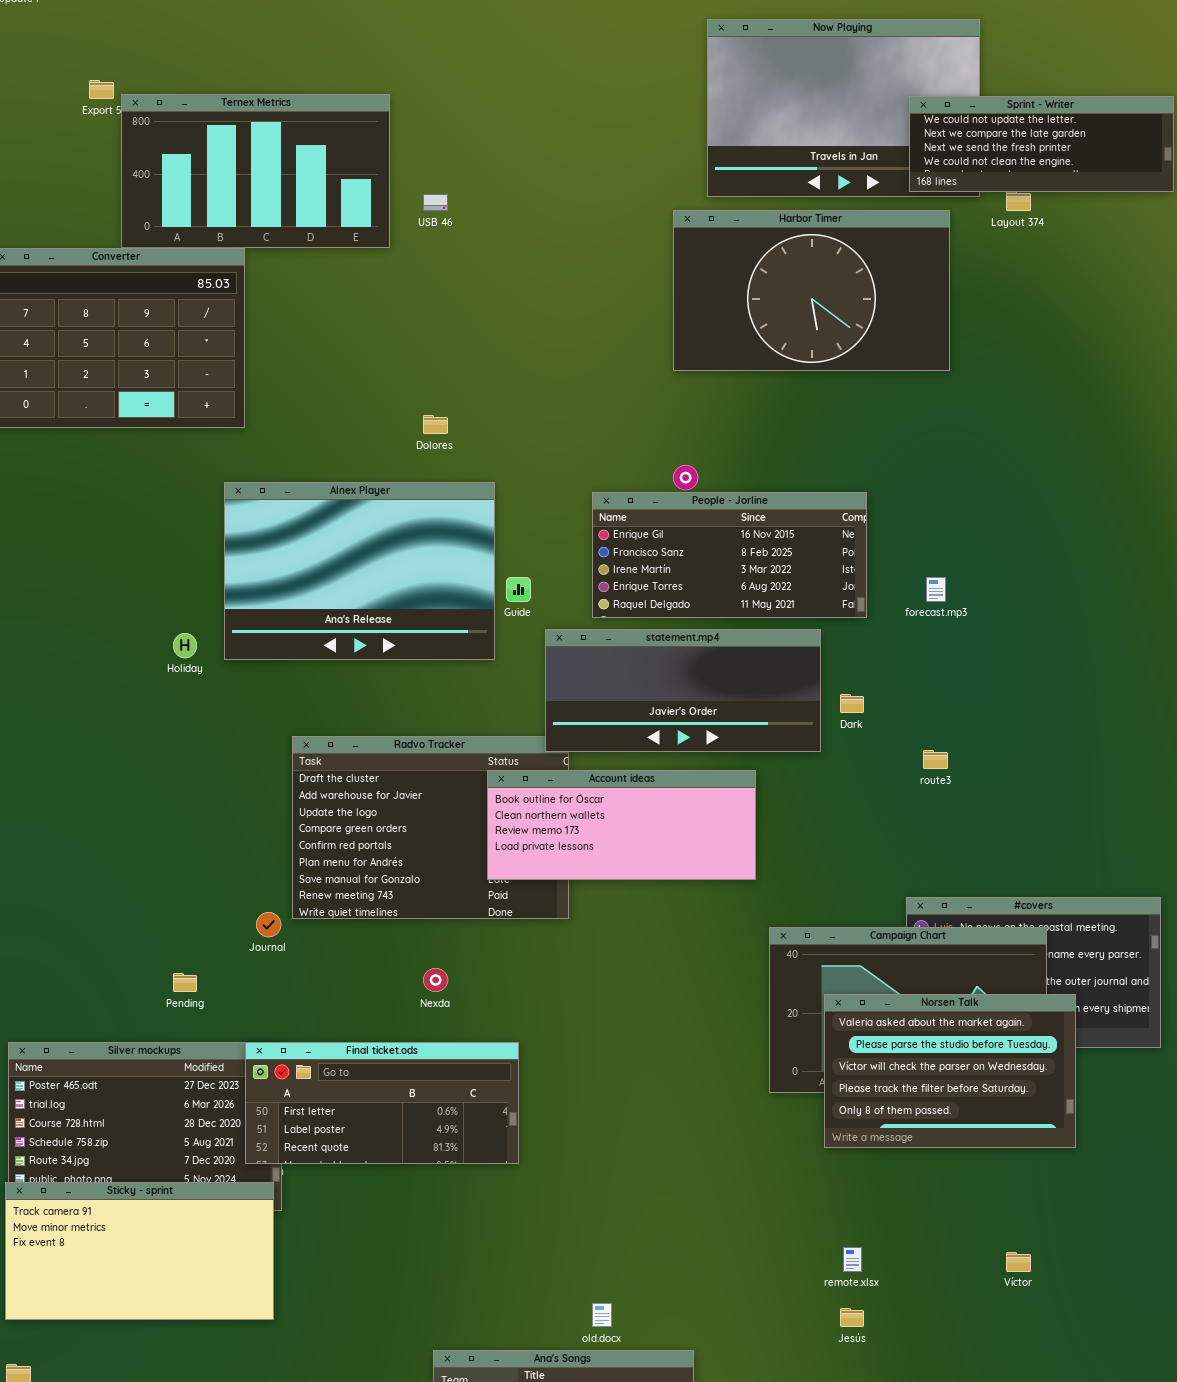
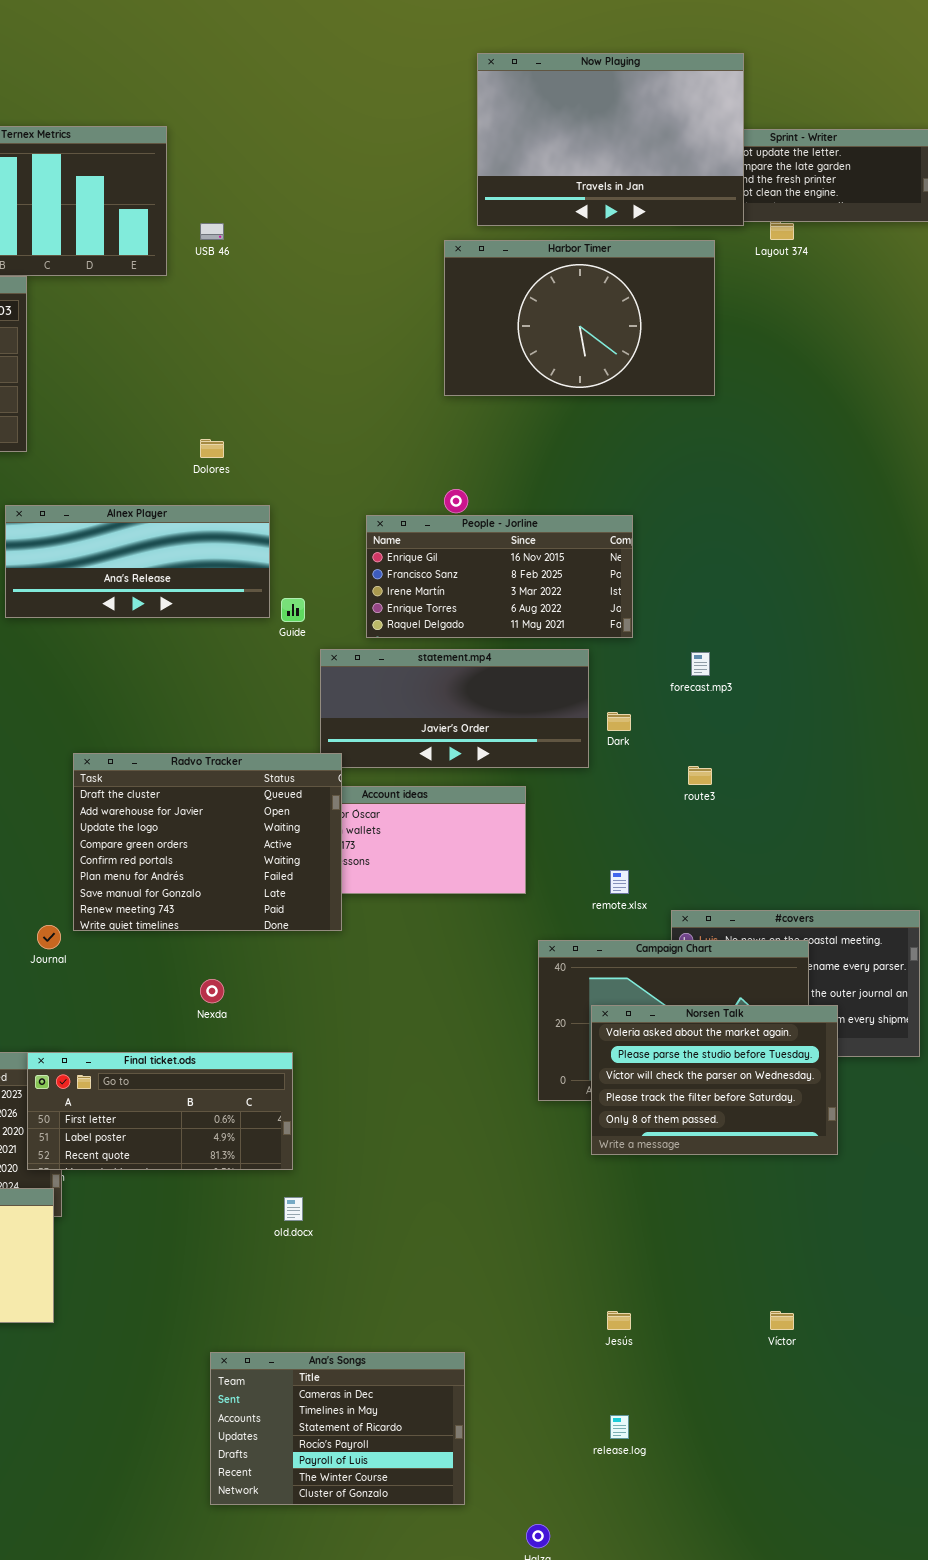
Now Playing: [707,19,980,197] -> [477,53,744,226], raised
Alnex Player: [224,482,495,660] -> [5,505,270,618], resized
forecast.mp3: [926,577,946,602] -> [691,652,710,676], moved
Radvo Tracker: [292,736,569,919] -> [73,753,342,931], raised
remote.xlsx: [843,1247,862,1272] -> [610,870,629,894], moved
Víctor: [1006,1252,1031,1272] -> [770,1311,794,1330], moved
old.docx: [592,1303,612,1327] -> [284,1197,303,1221], moved

